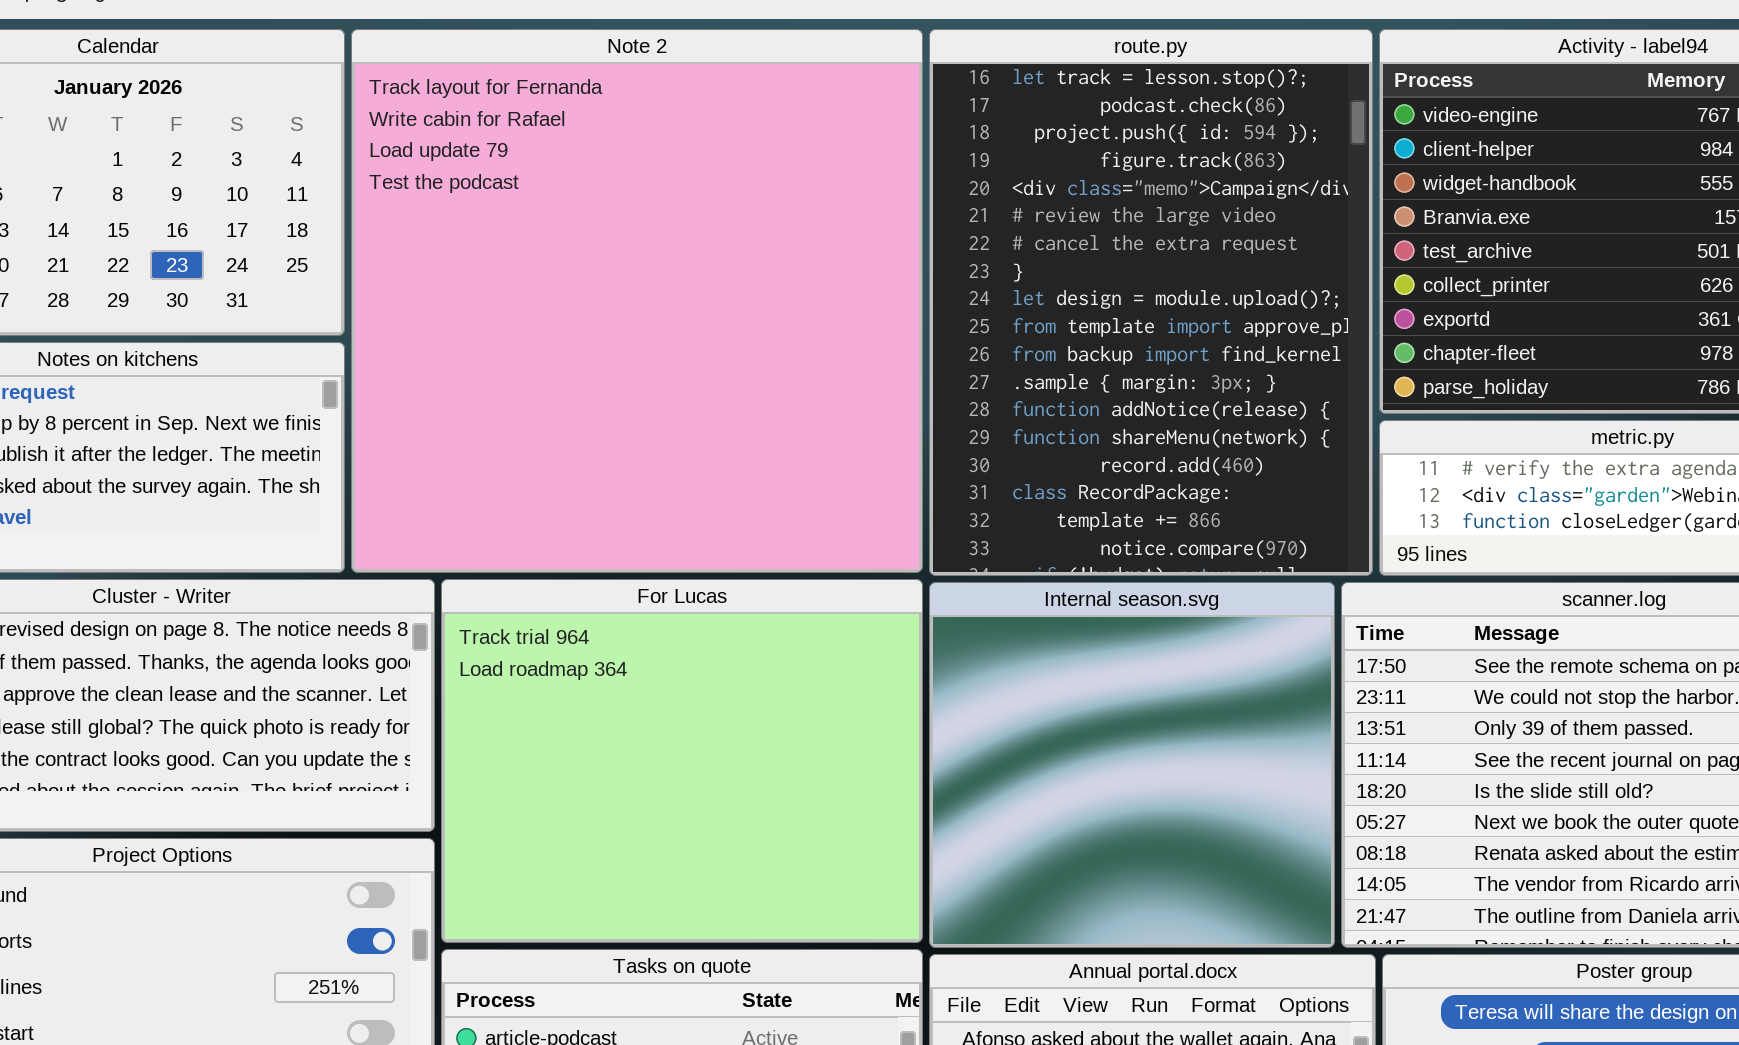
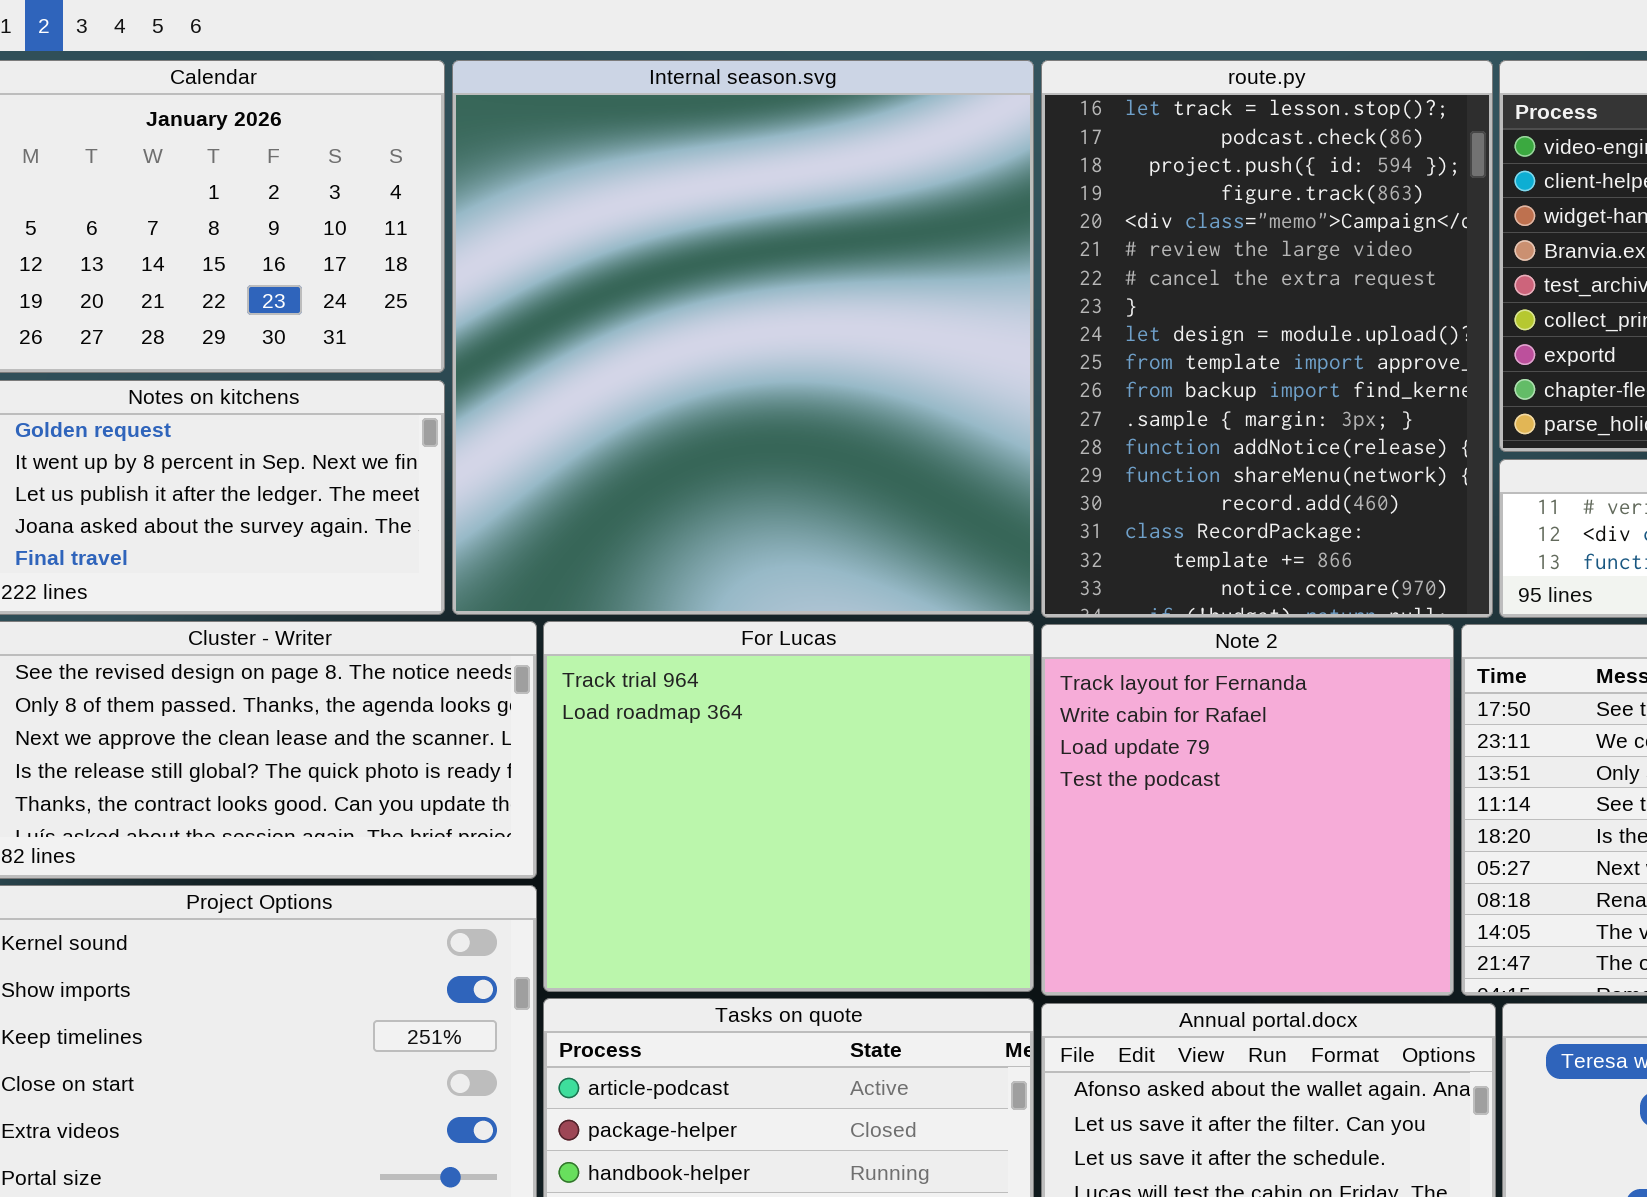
Note 2: [351,29,923,573] -> [1041,624,1454,996], moved, resized
Internal season.svg: [929,582,1335,948] -> [452,60,1034,615], moved, resized

